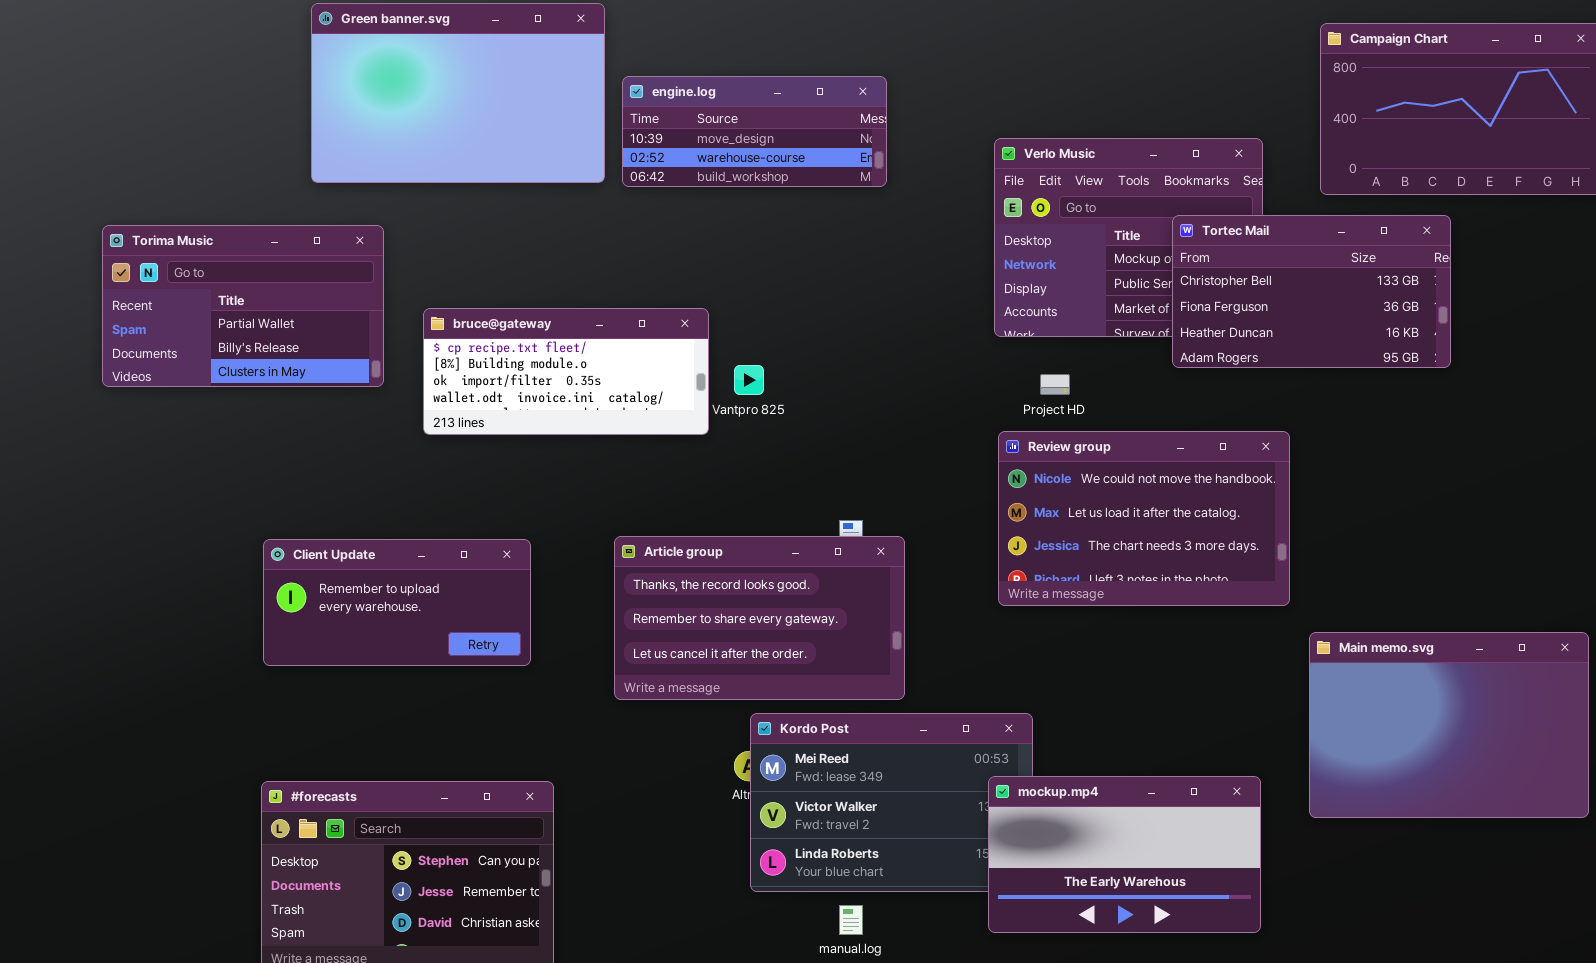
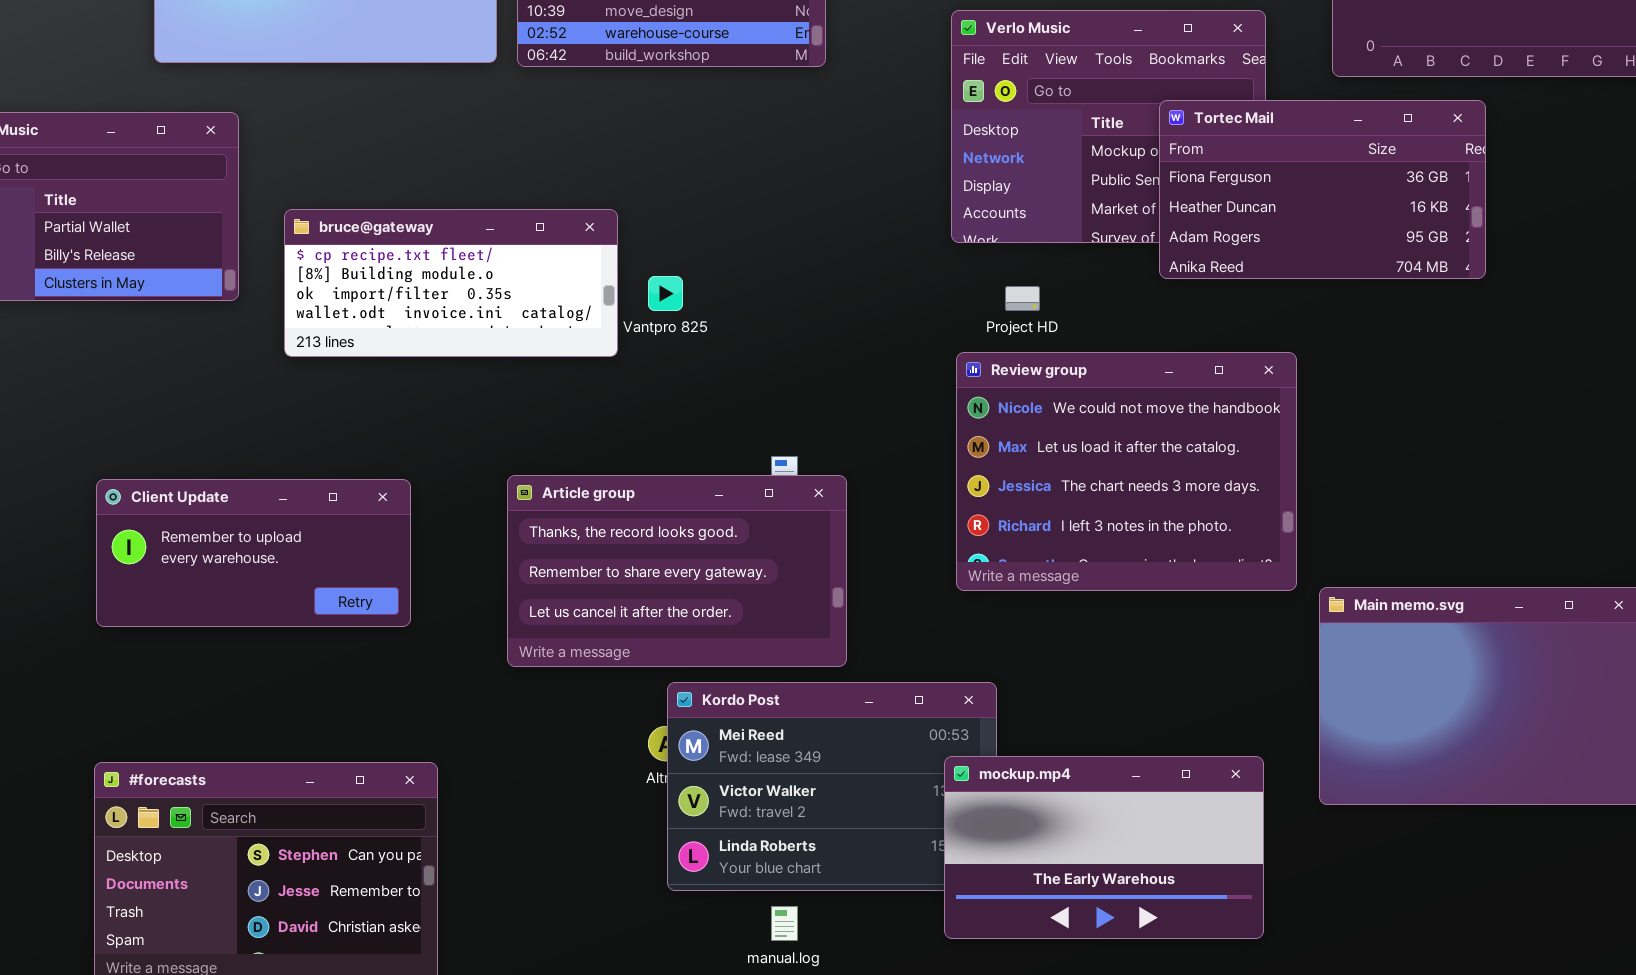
Tortec Mail: [1172,215,1451,368] -> [1159,100,1486,279], scrolled down 1 row
Review group: [998,431,1290,606] -> [956,352,1297,591], resized

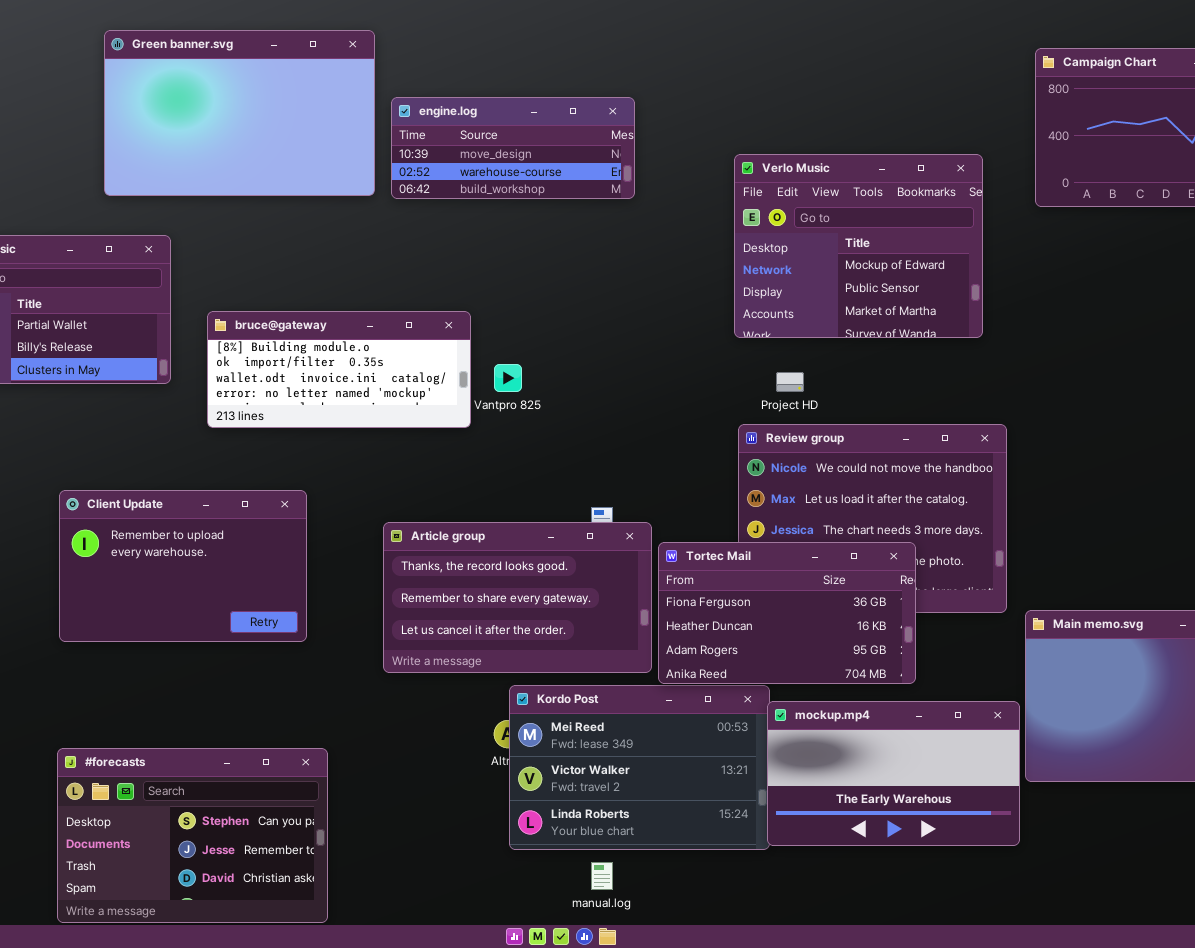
Tortec Mail: [1159,100,1486,279] -> [658,542,916,684], moved
bruce@gateway: [284,209,618,357] -> [207,311,471,428], scrolled down 1 row
Client Update: [96,479,411,627] -> [59,490,307,642], resized
mockup.mp4: [944,756,1264,939] -> [767,701,1020,846], moved

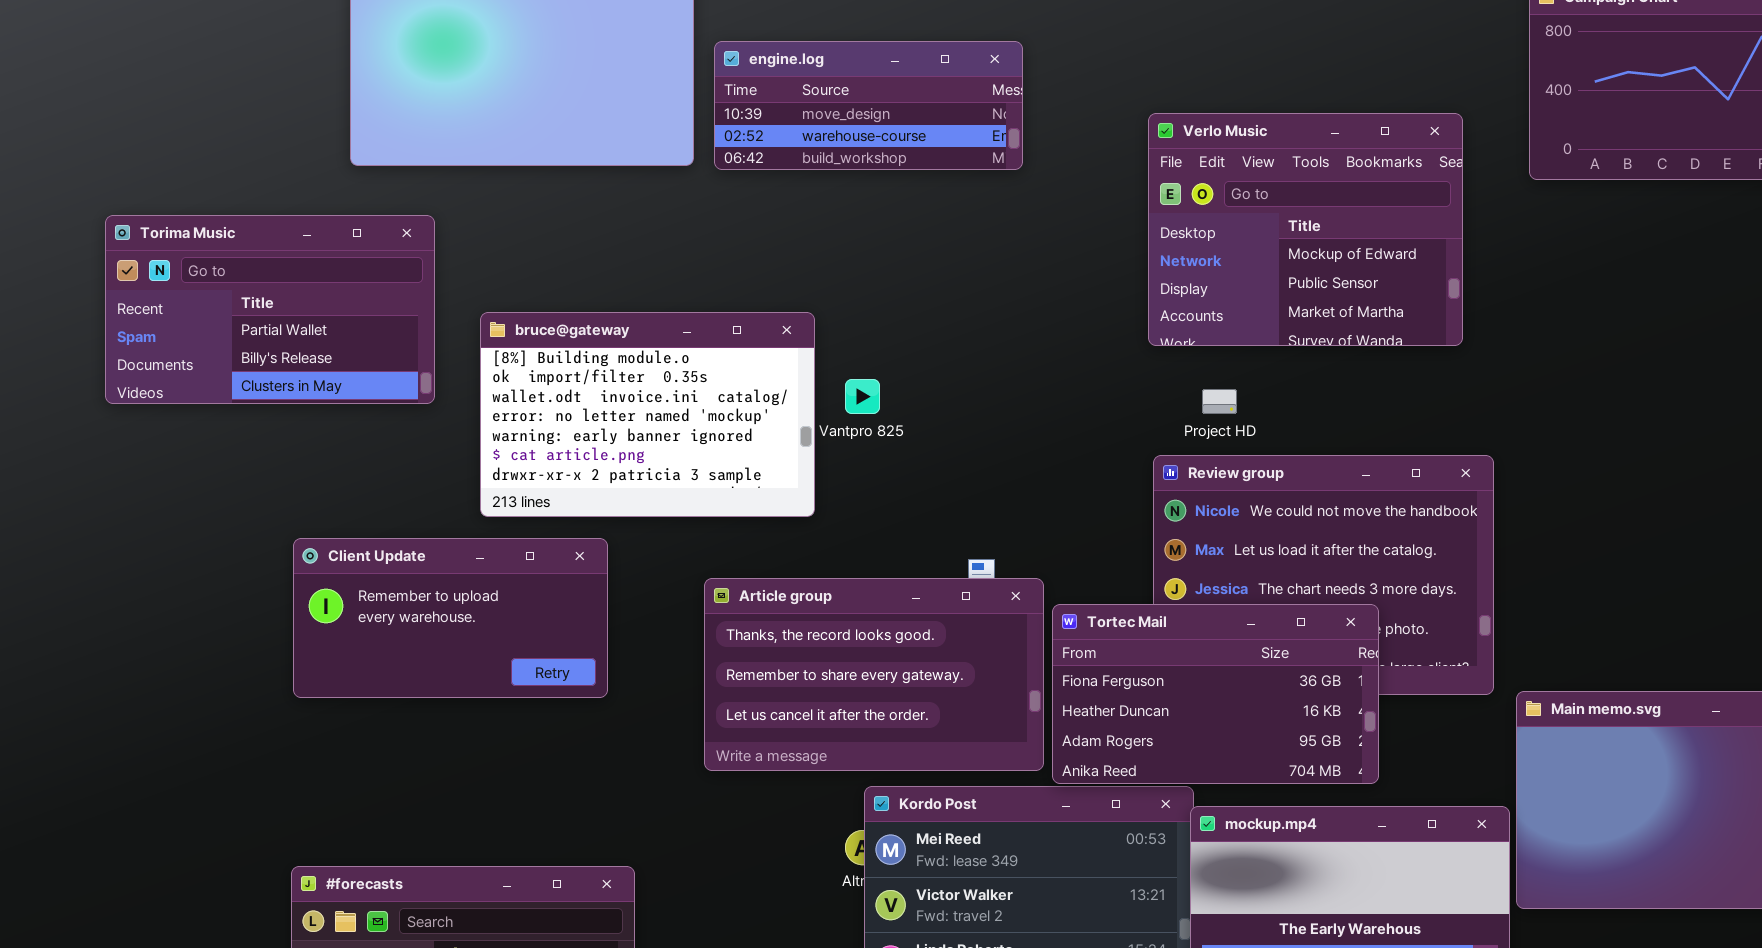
bruce@gateway: [207,311,471,428] -> [480,312,815,517], resized
Client Update: [59,490,307,642] -> [293,538,608,698], resized

